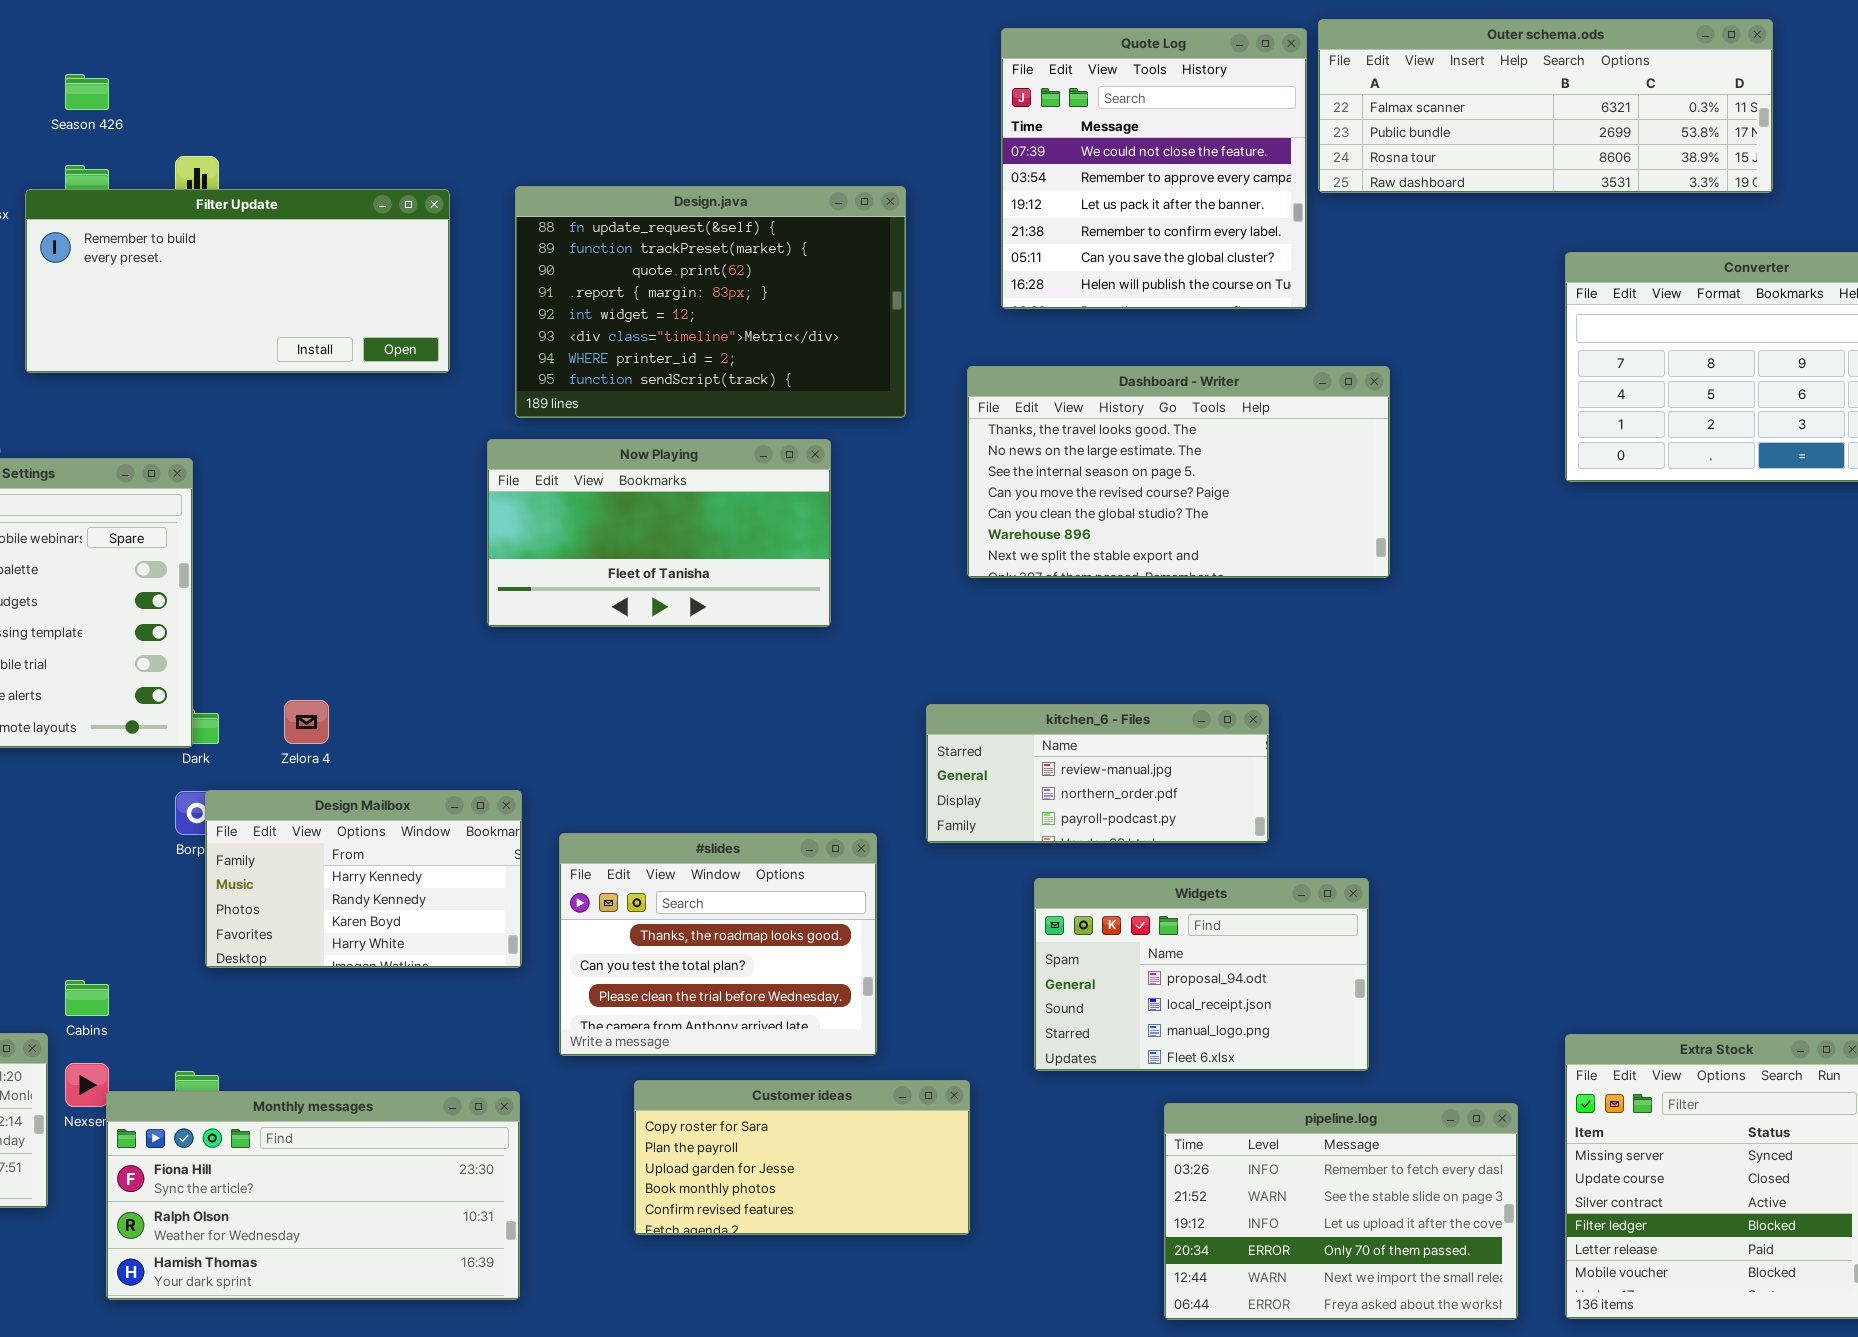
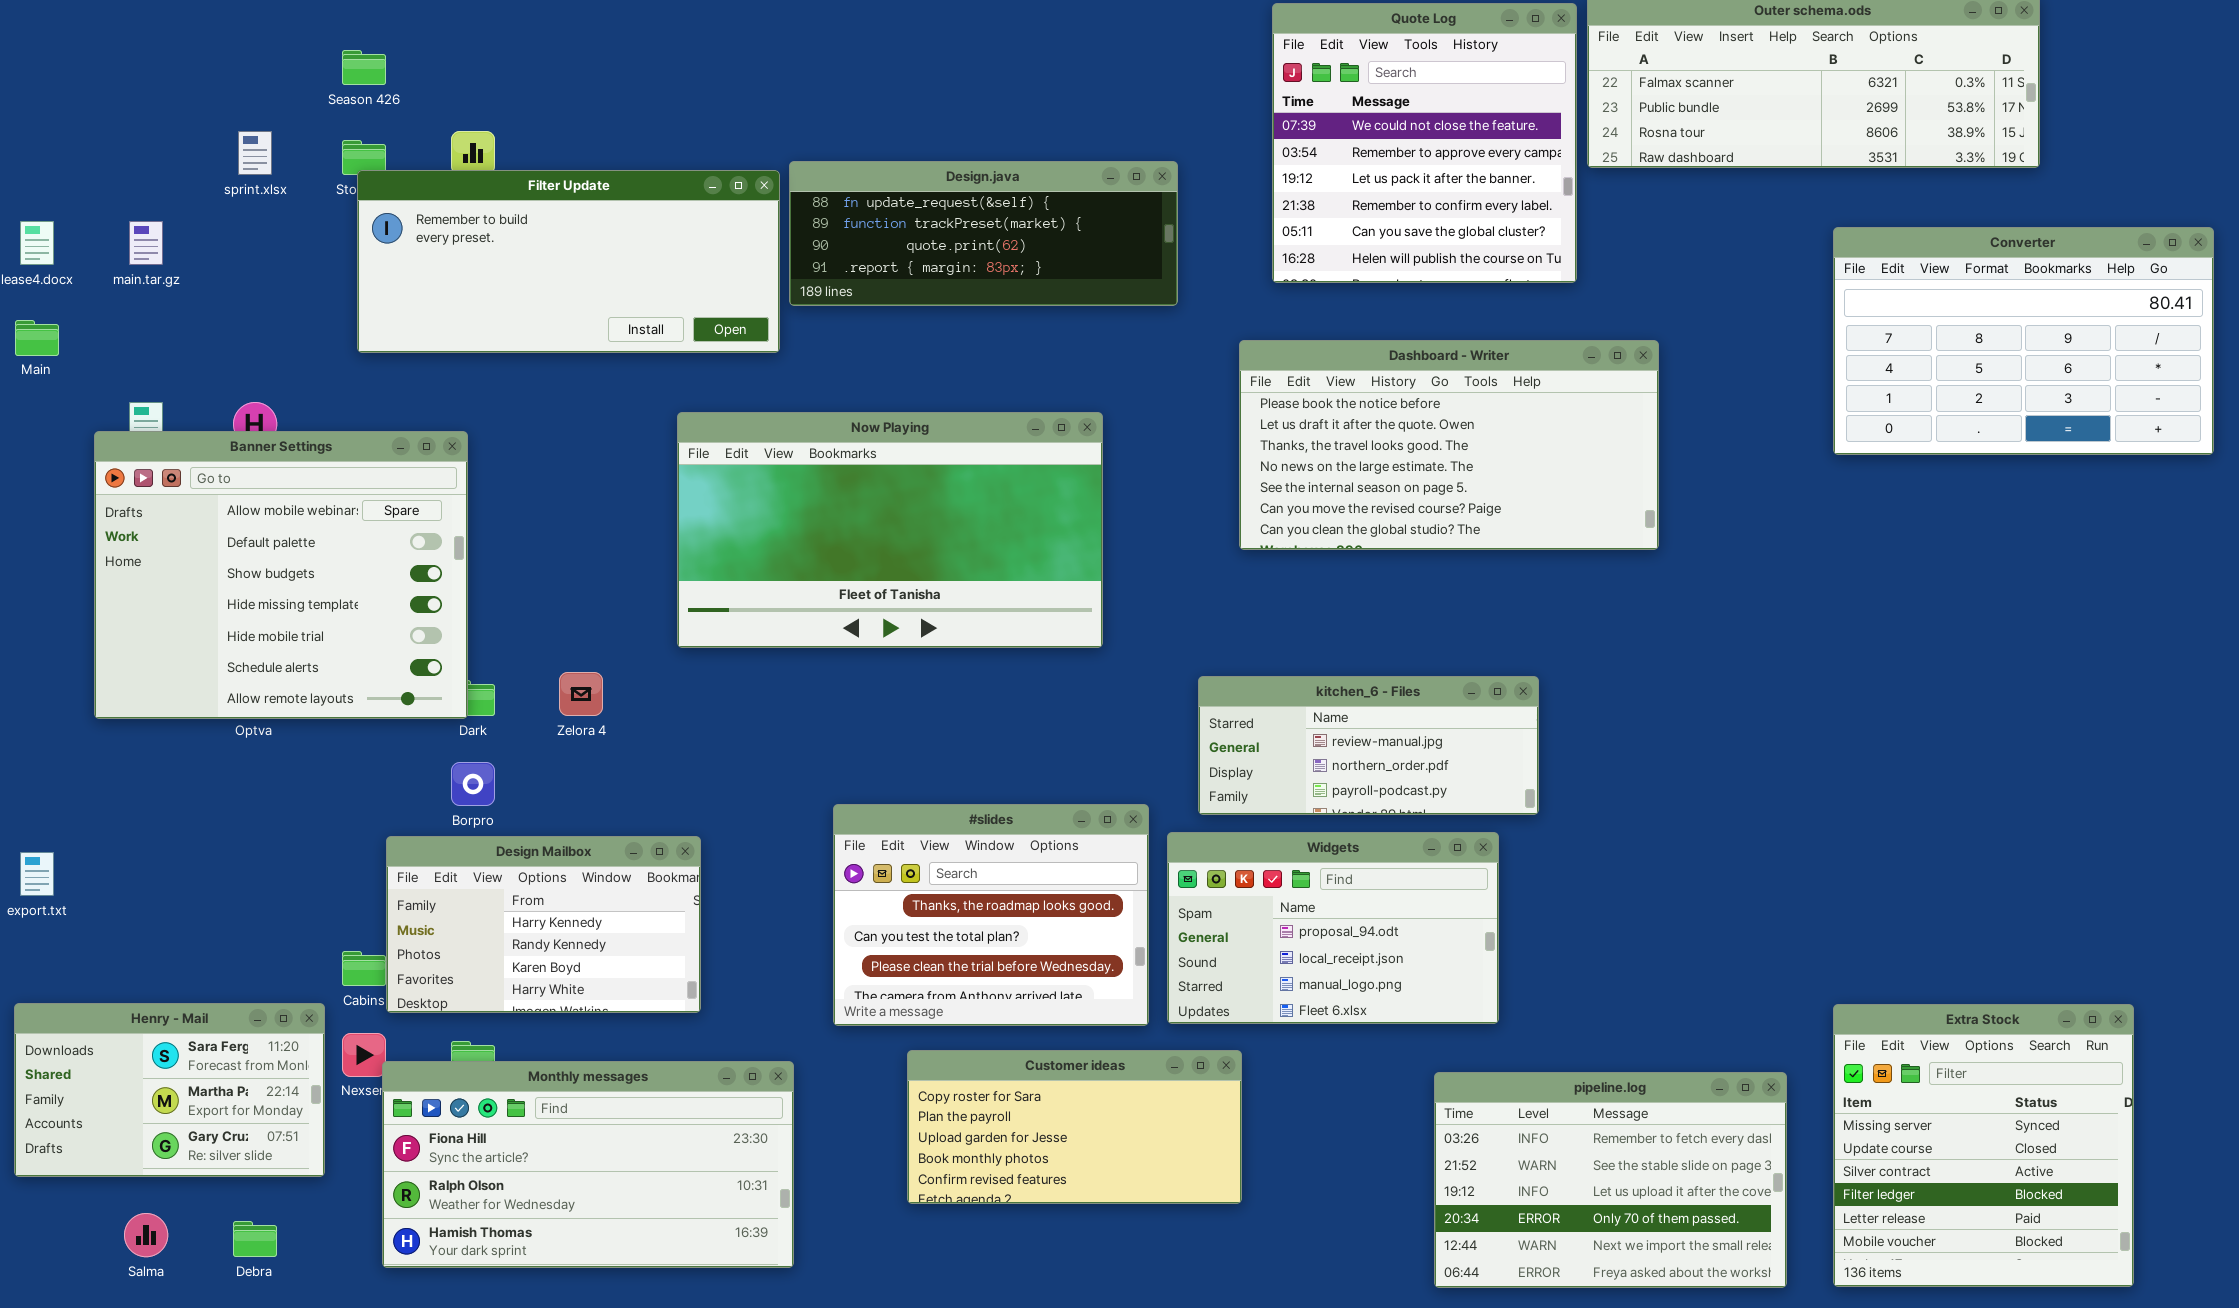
Design.java: [515,186,906,418] -> [789,161,1178,306], resized
Filter Update: [25,189,450,373] -> [357,170,780,353], moved
Dashboard - Writer: [967,366,1390,578] -> [1239,340,1659,550], scrolled up 2 rows
Now Playing: [487,439,831,627] -> [677,412,1103,648], resized
Design Mailbox: [205,790,522,968] -> [386,836,701,1013], moved
Widgets: [1034,878,1369,1071] -> [1167,832,1499,1024], moved

